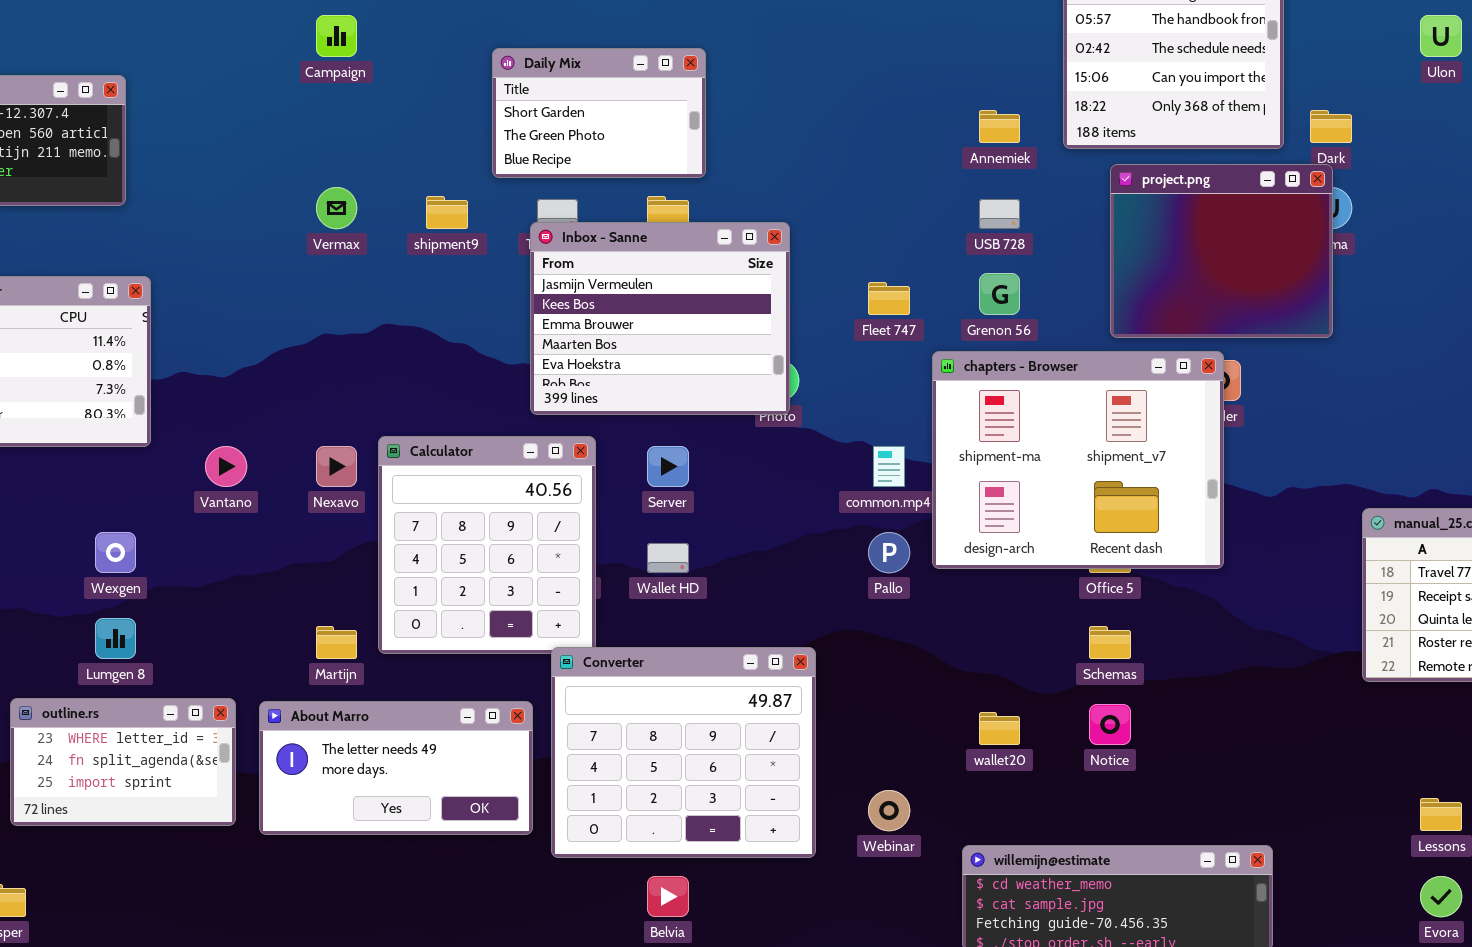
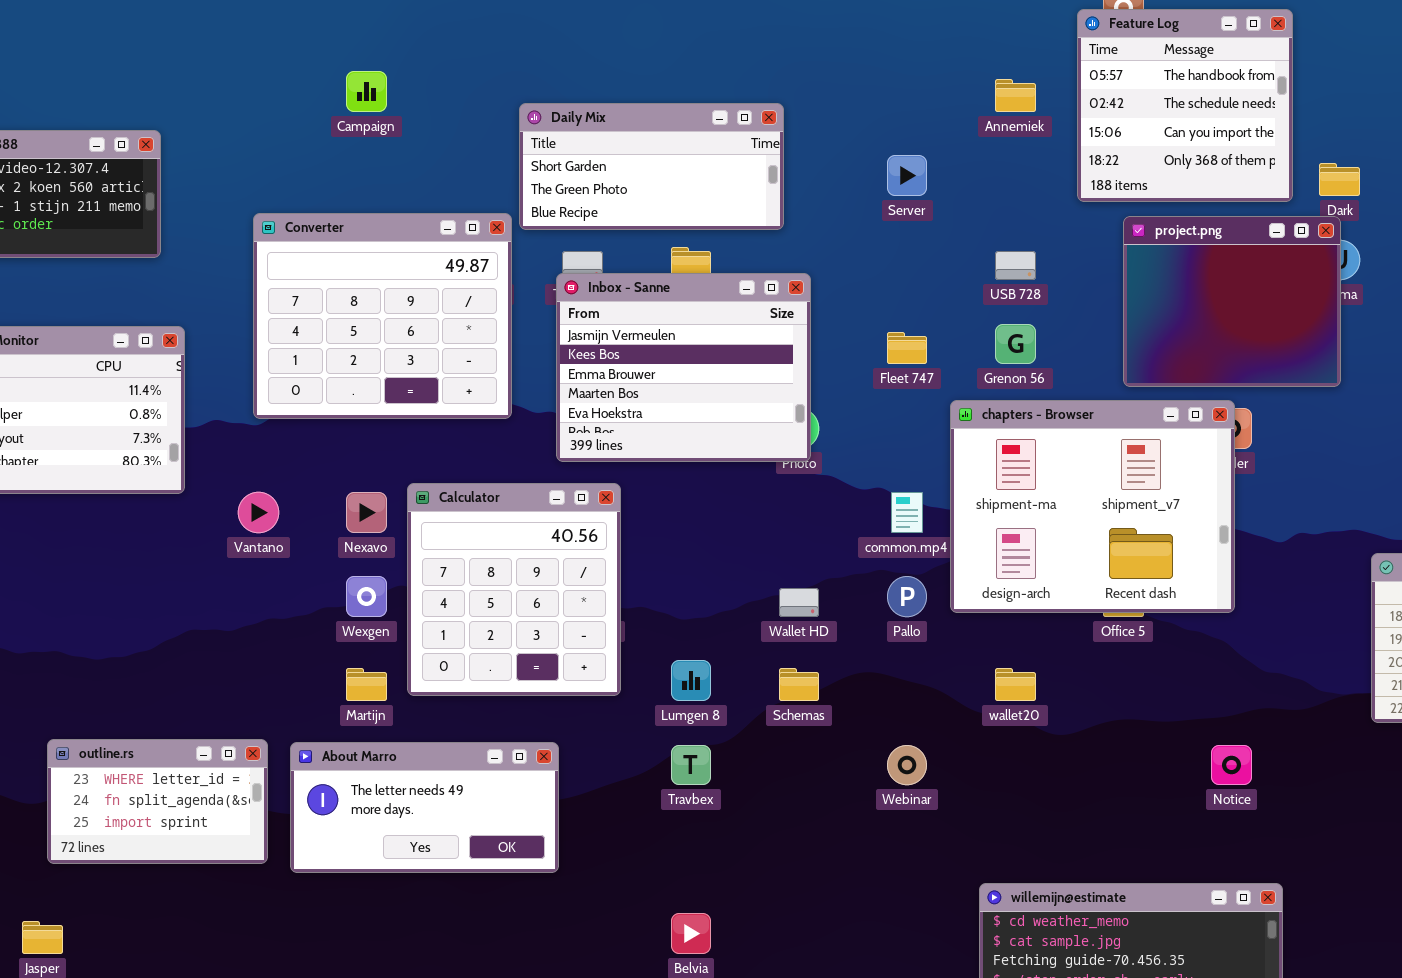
Daily Mix: [492,48,706,178] -> [519,103,784,230], resized
Annemiek: [979,110,1020,143] -> [995,79,1036,112], moved
Server: [647,446,689,487] -> [887,155,927,196], moved
Wexgen: [95,532,136,573] -> [346,576,387,617], moved
Wallet HD: [647,543,689,573] -> [779,588,819,617], moved
Lumgen 8: [95,618,136,659] -> [671,660,711,701], moved
Schemas: [1089,626,1131,659] -> [779,668,819,701], moved
Converter: [551,647,816,858] -> [253,213,512,419], moved
Notice: [1089,704,1131,745] -> [1211,745,1252,785], moved
wallet20: [979,712,1020,745] -> [995,668,1036,701], moved
Webinar: [868,790,910,831] -> [887,745,927,785], moved

